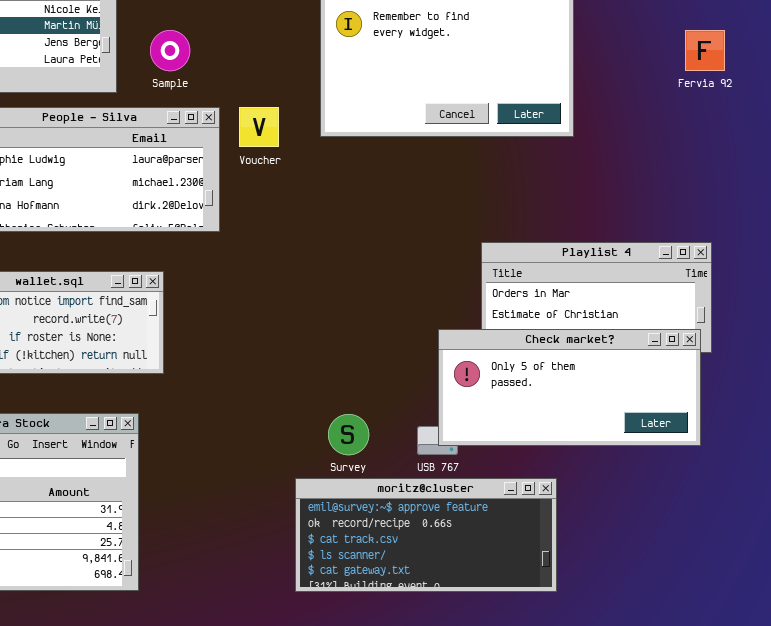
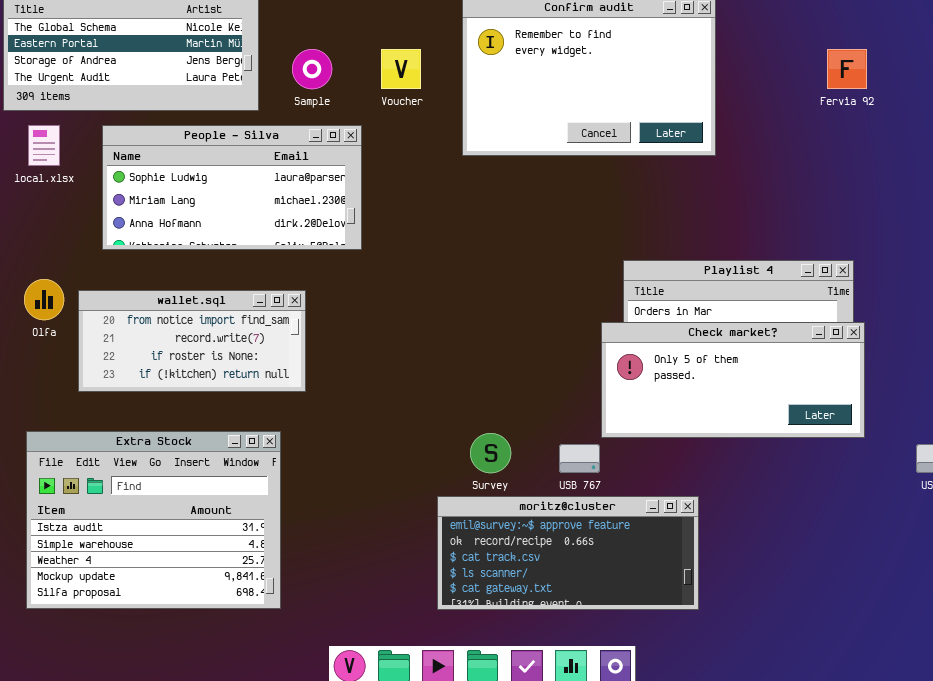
Voucher: [239,107,279,147] -> [381,49,421,89], moved
Check market?: [438,329,701,446] -> [601,322,865,438], moved

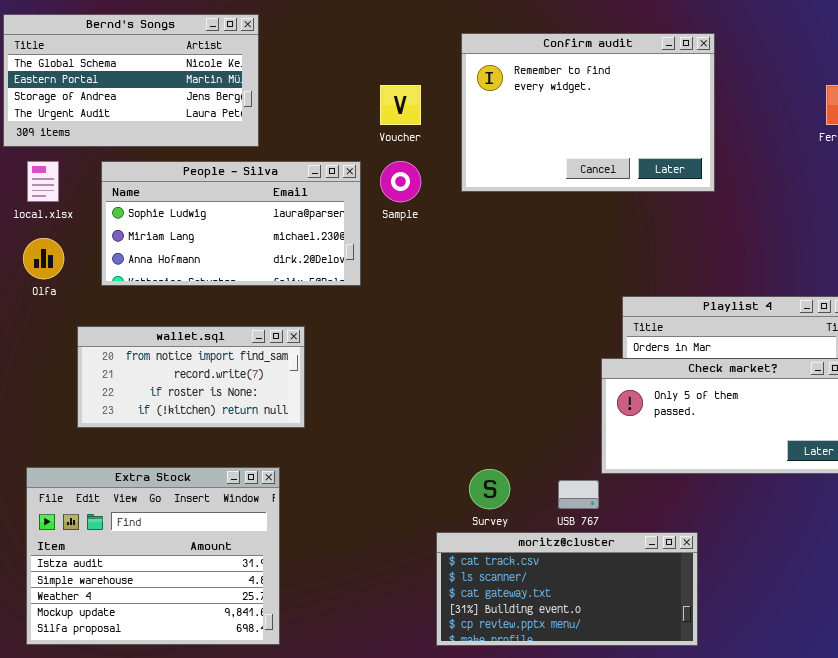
Sample: [292,49,332,89] -> [380,161,421,202], moved
Olfa: [24,279,64,320] -> [23,238,64,279], moved
moritz@cluster: [437,496,699,610] -> [436,532,698,646], scrolled down 2 rows

